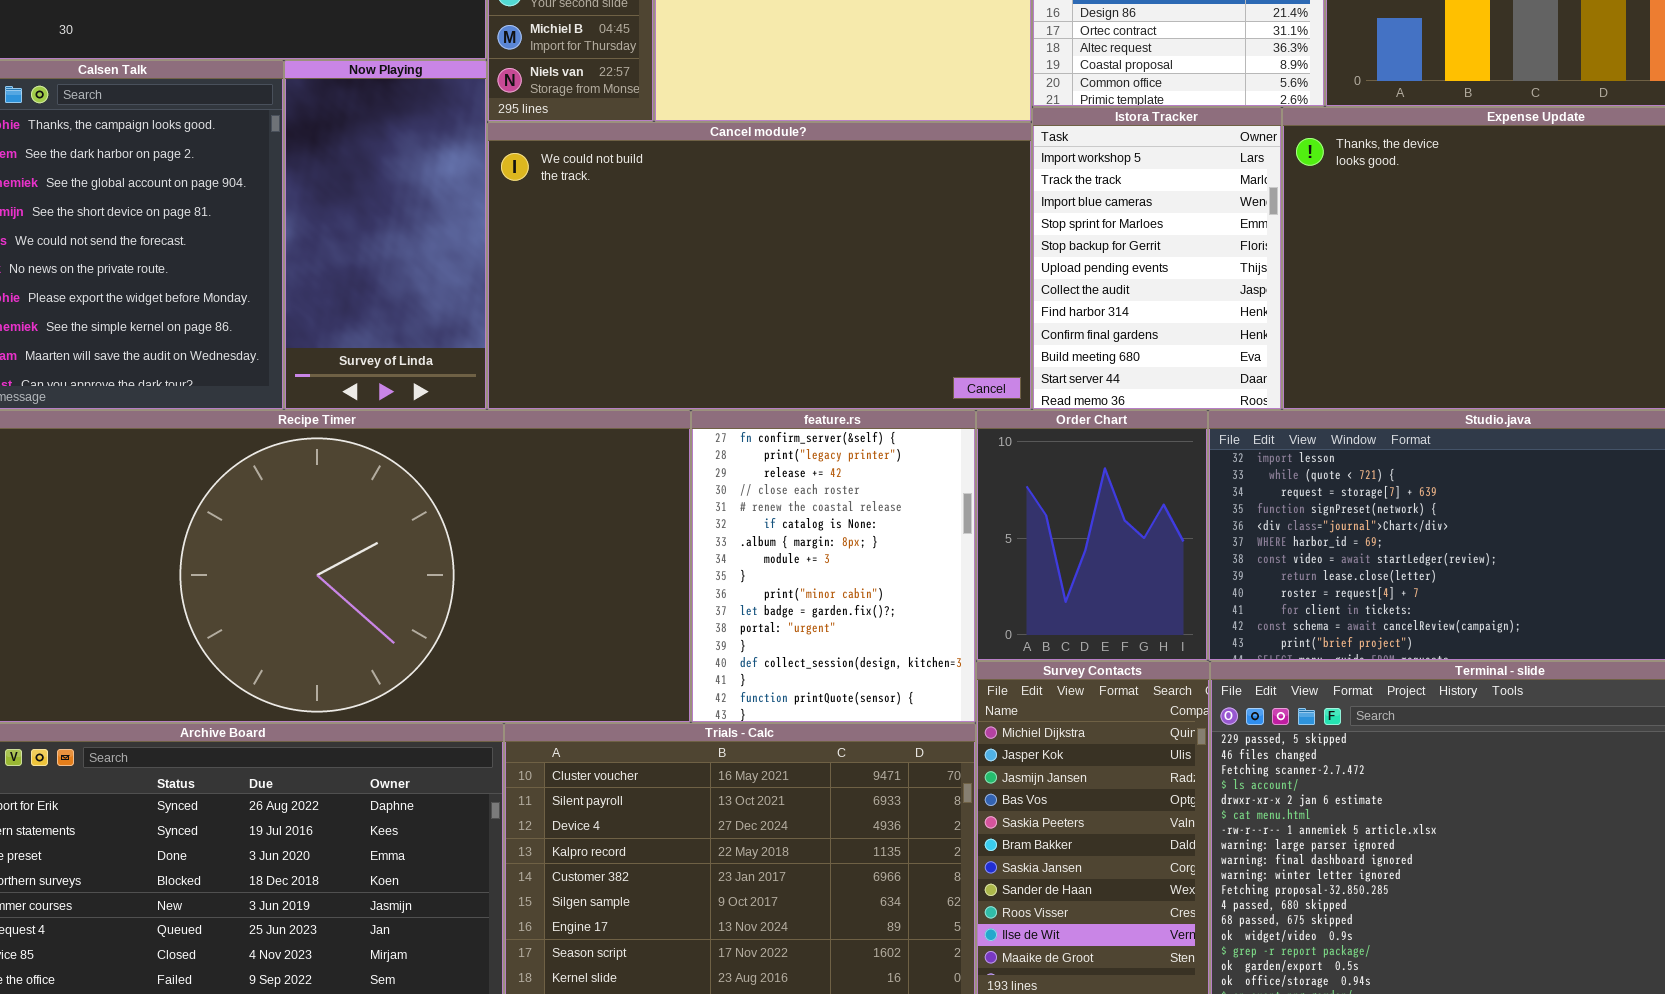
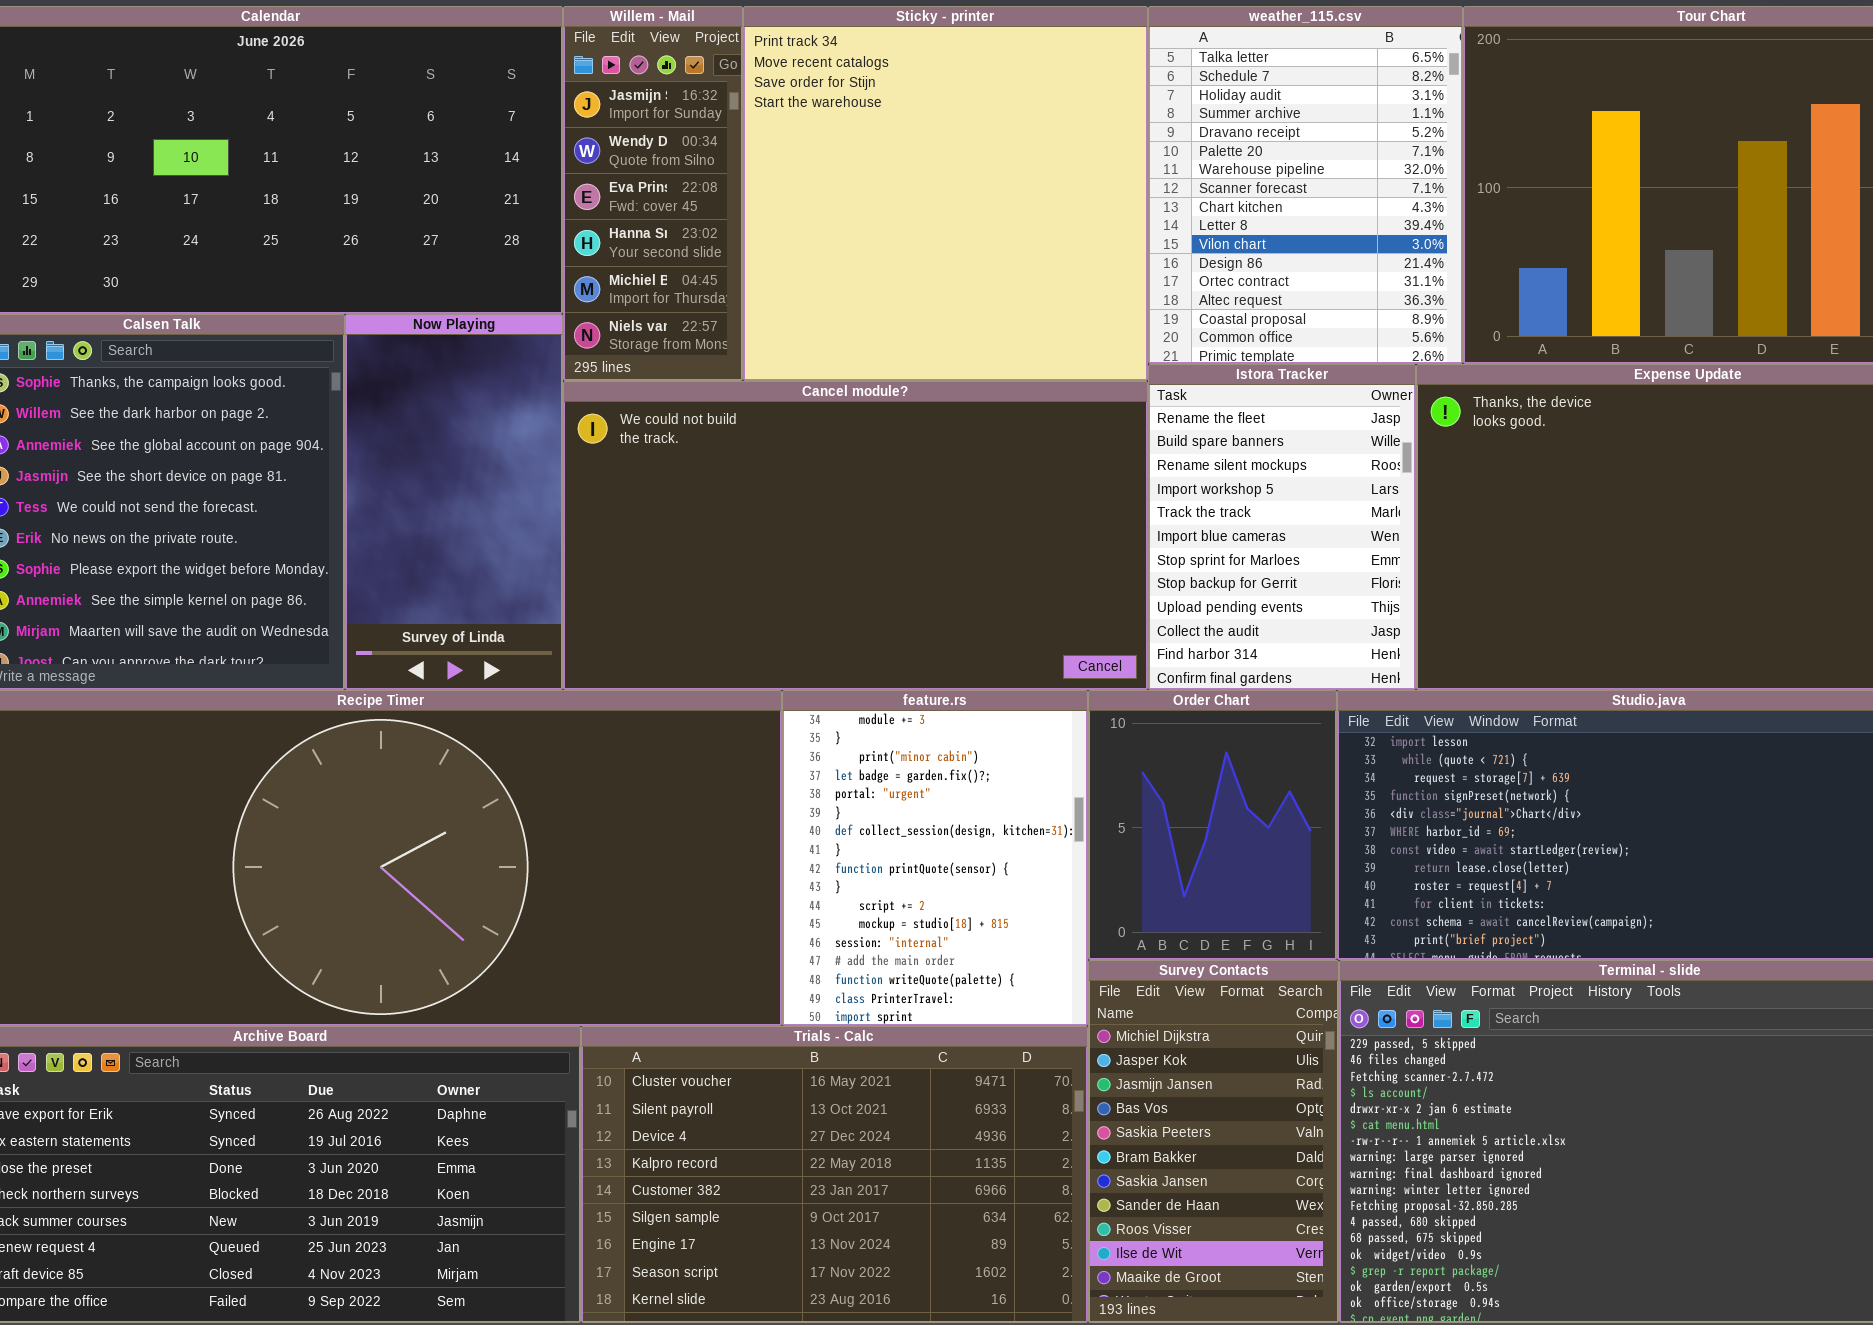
Istora Tracker: [1032,107,1282,410] -> [1148,364,1416,690], scrolled up 3 rows
feature.rs: [691,410,976,723] -> [782,690,1088,1026], scrolled down 7 rows

